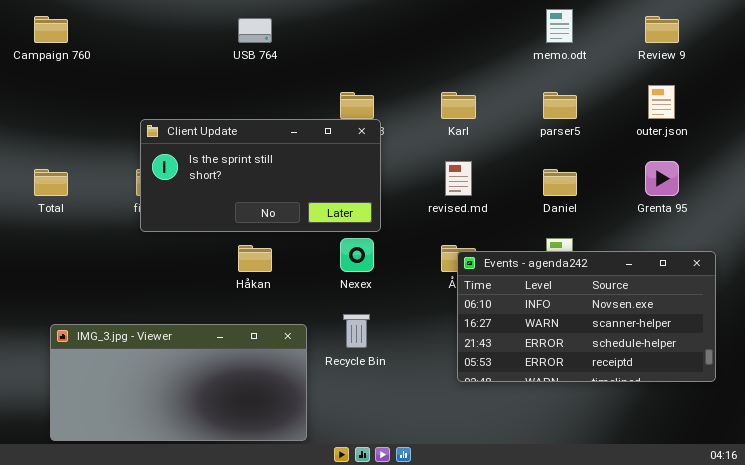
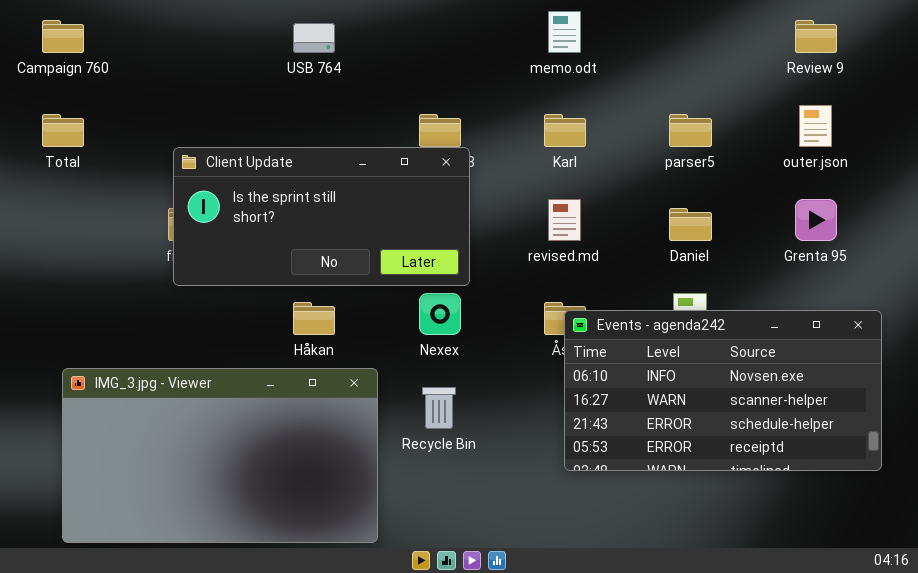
memo.odt: [546,9,573,43] -> [548,11,581,53], moved
Total: [34,169,68,196] -> [42,114,84,147], moved
IMG_3.jpg - Viewer: [50,324,307,441] -> [62,368,378,543], resized

